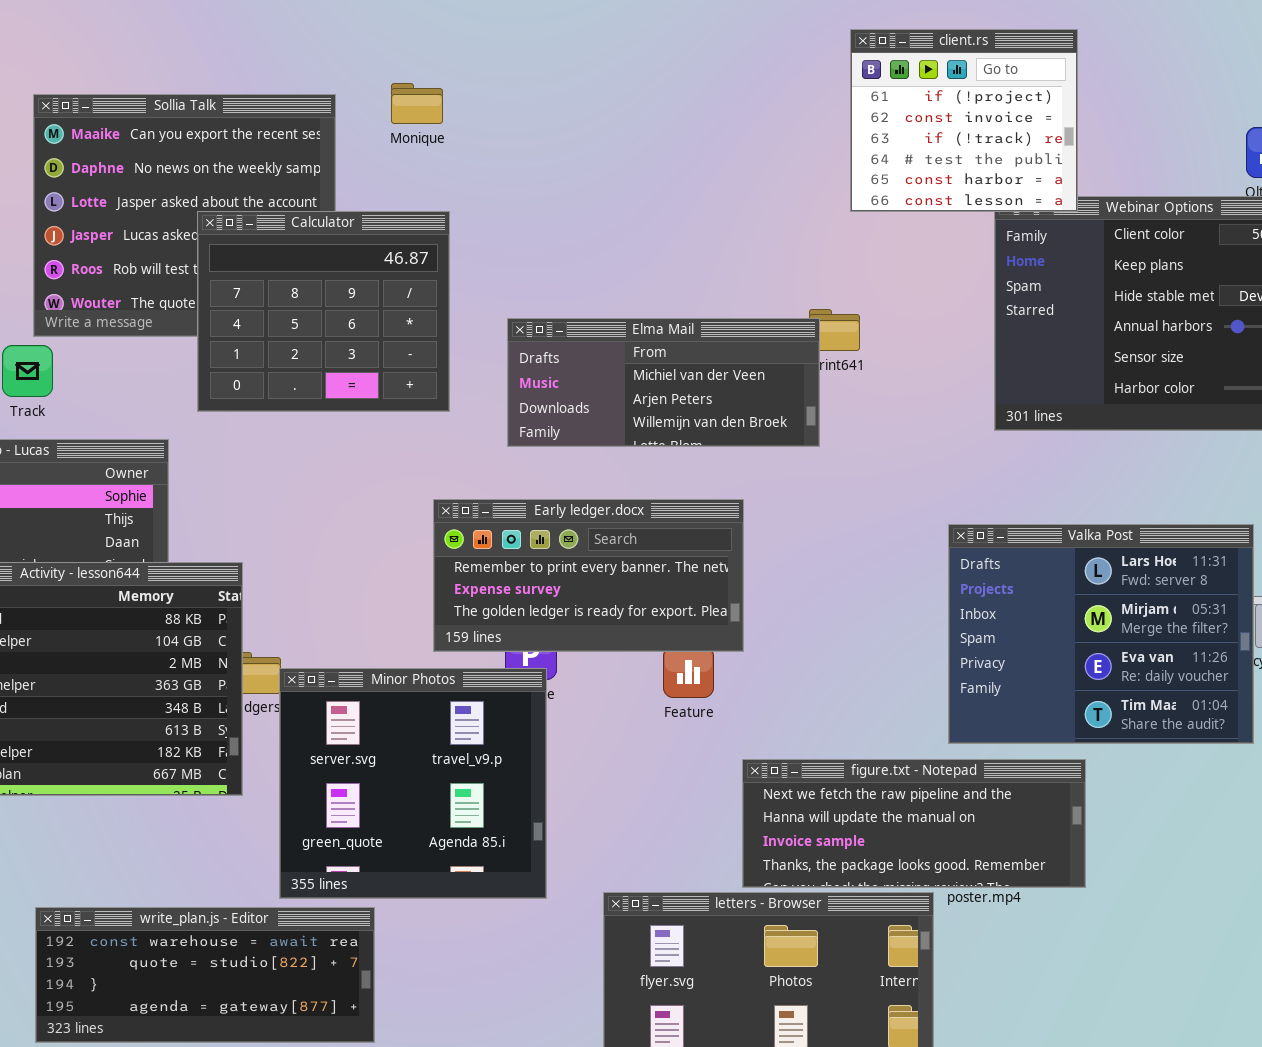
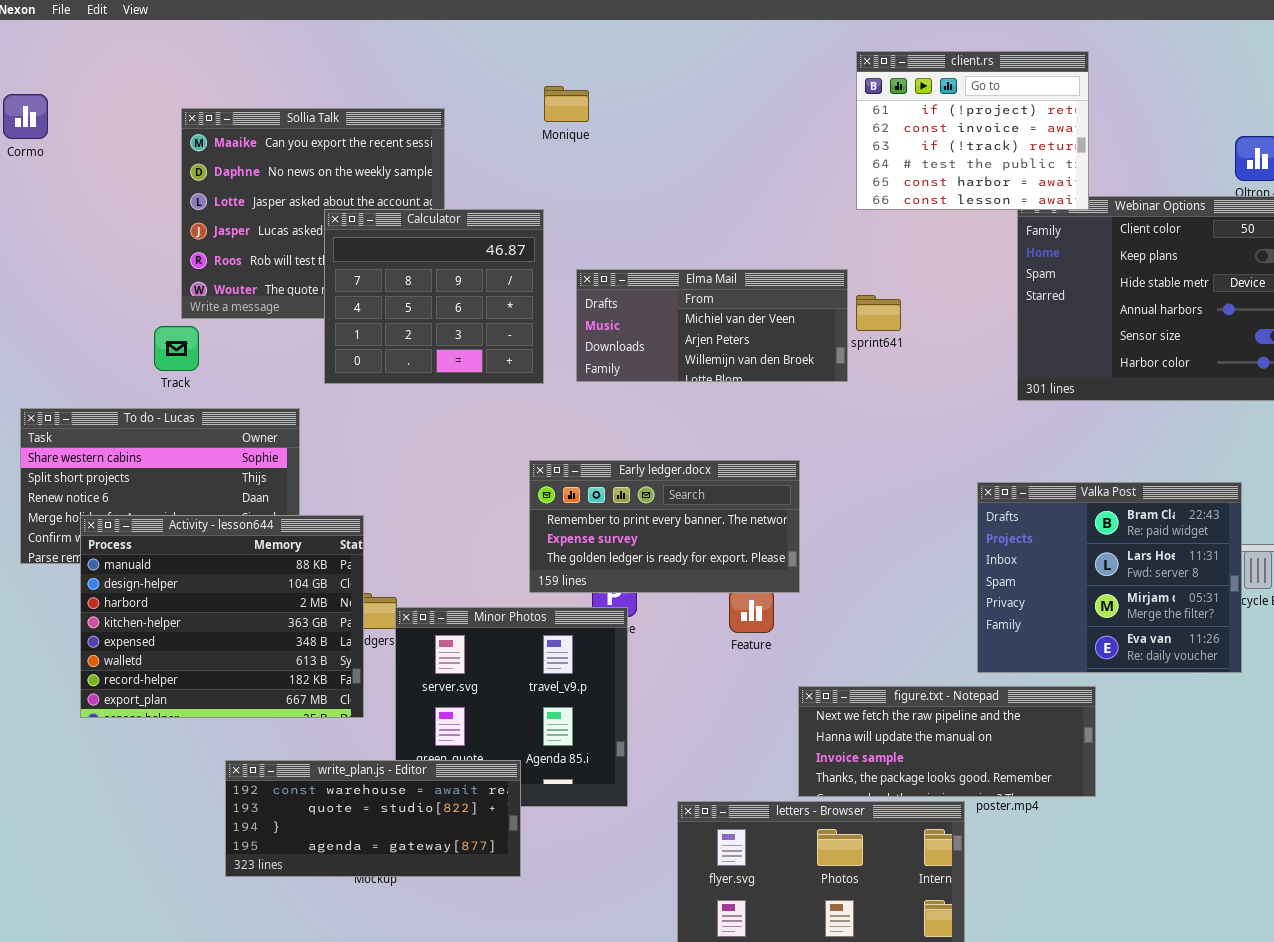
client.rs: [850,29,1078,212] -> [856,51,1089,210], resized
Monique: [391,83,443,124] -> [544,86,589,122], moved
Elma Mail: [507,318,820,447] -> [576,269,848,382], moved
Valka Post: [948,524,1254,744] -> [977,482,1242,673], scrolled up 1 row
write_plan.js - Editor: [35,907,375,1043] -> [225,760,521,877], moved

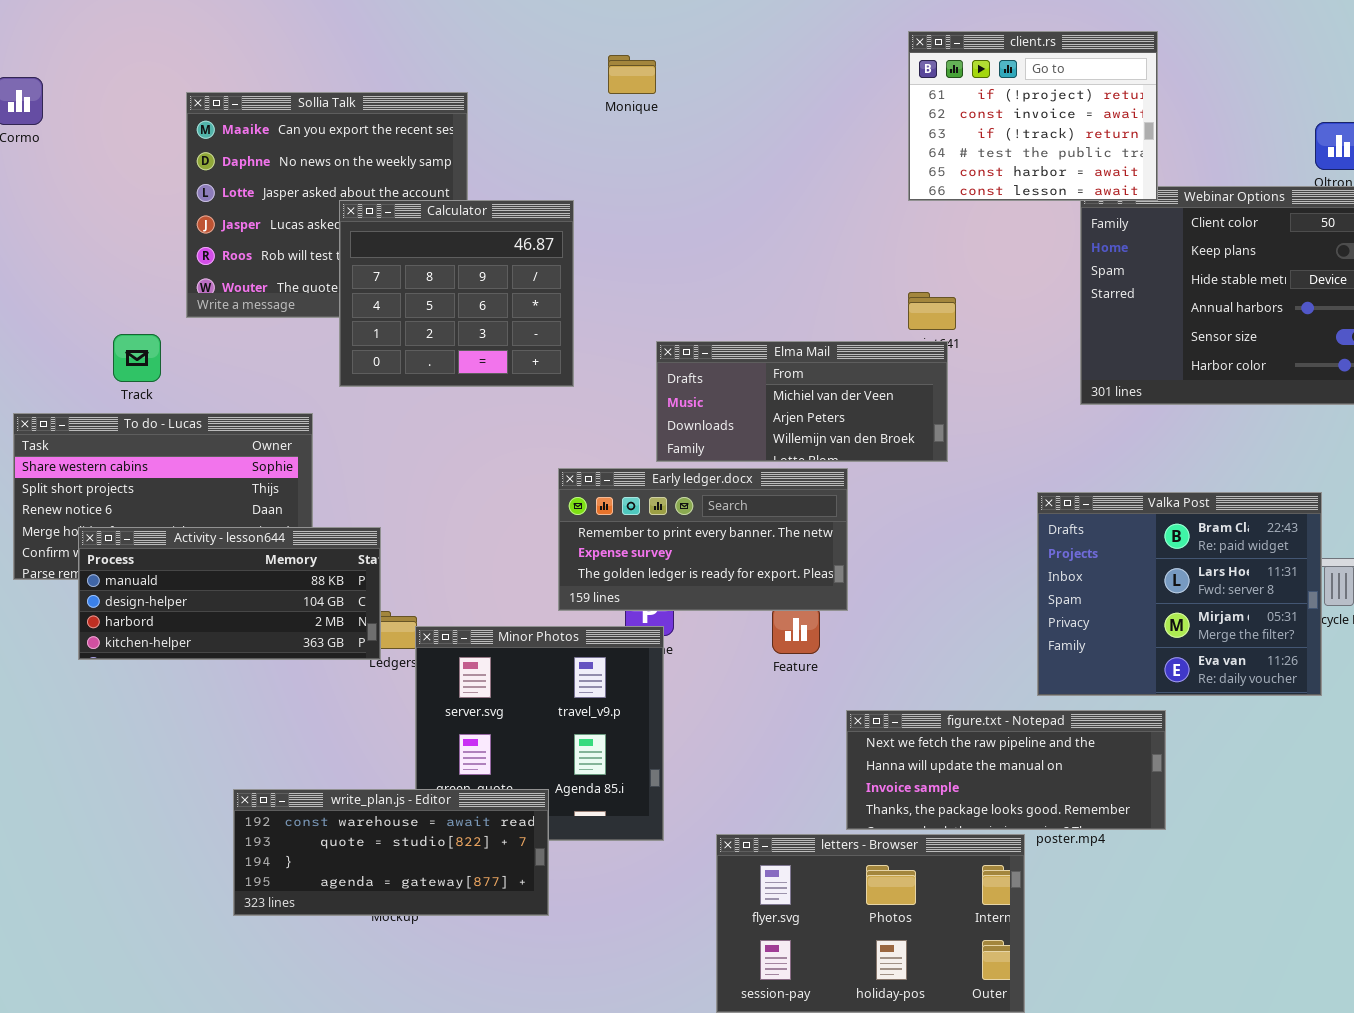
Monique: [544,86,589,122] -> [608,55,656,94], moved
Elma Mail: [576,269,848,382] -> [656,341,948,462], moved
Track: [154,326,199,371] -> [113,334,161,382], moved
Activity - lesson644: [80,515,364,718] -> [78,527,381,660], resized

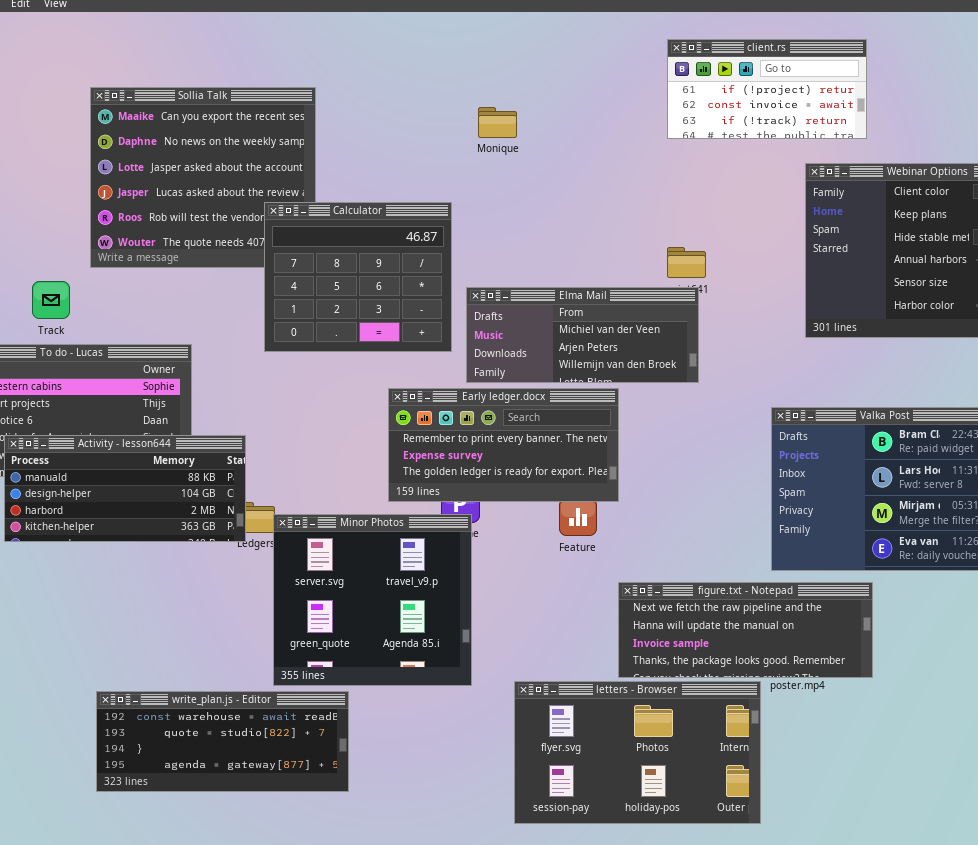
client.rs: [908,31,1158,201] -> [667,39,867,139], resized
Monique: [608,55,656,94] -> [478,107,517,138], moved
Calculator: [339,200,574,387] -> [264,202,452,352], moved
write_plan.js - Editor: [233,789,549,916] -> [96,691,349,792], moved

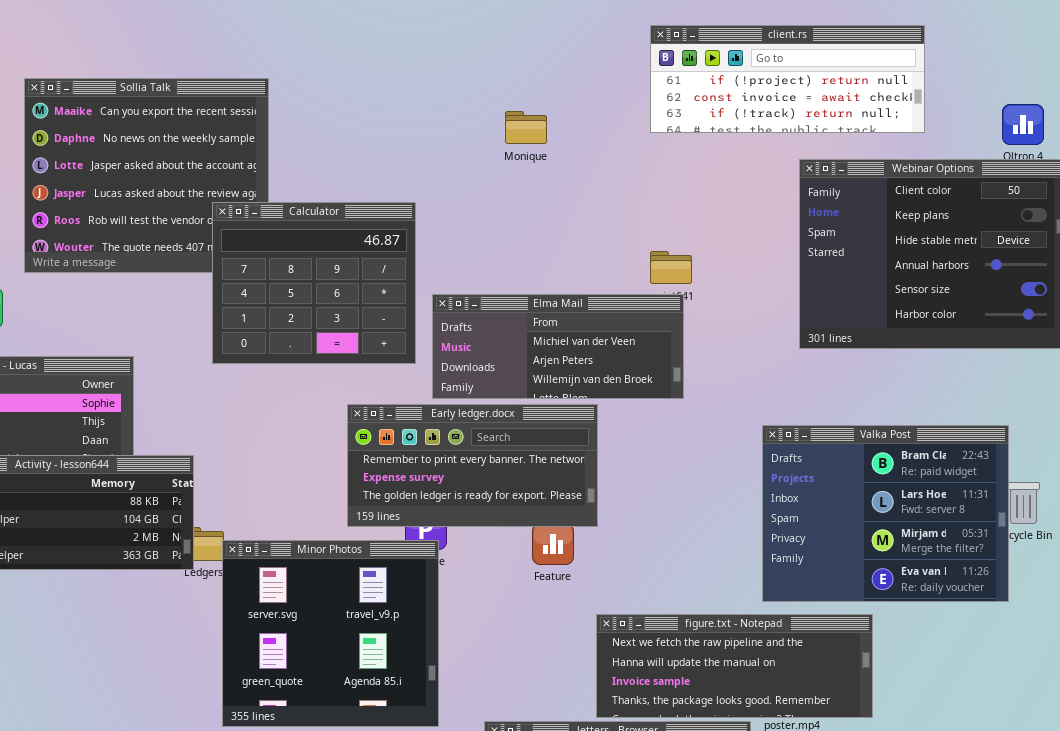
client.rs: [667,39,867,139] -> [650,25,925,133], resized
Monique: [478,107,517,138] -> [505,111,547,144], moved

